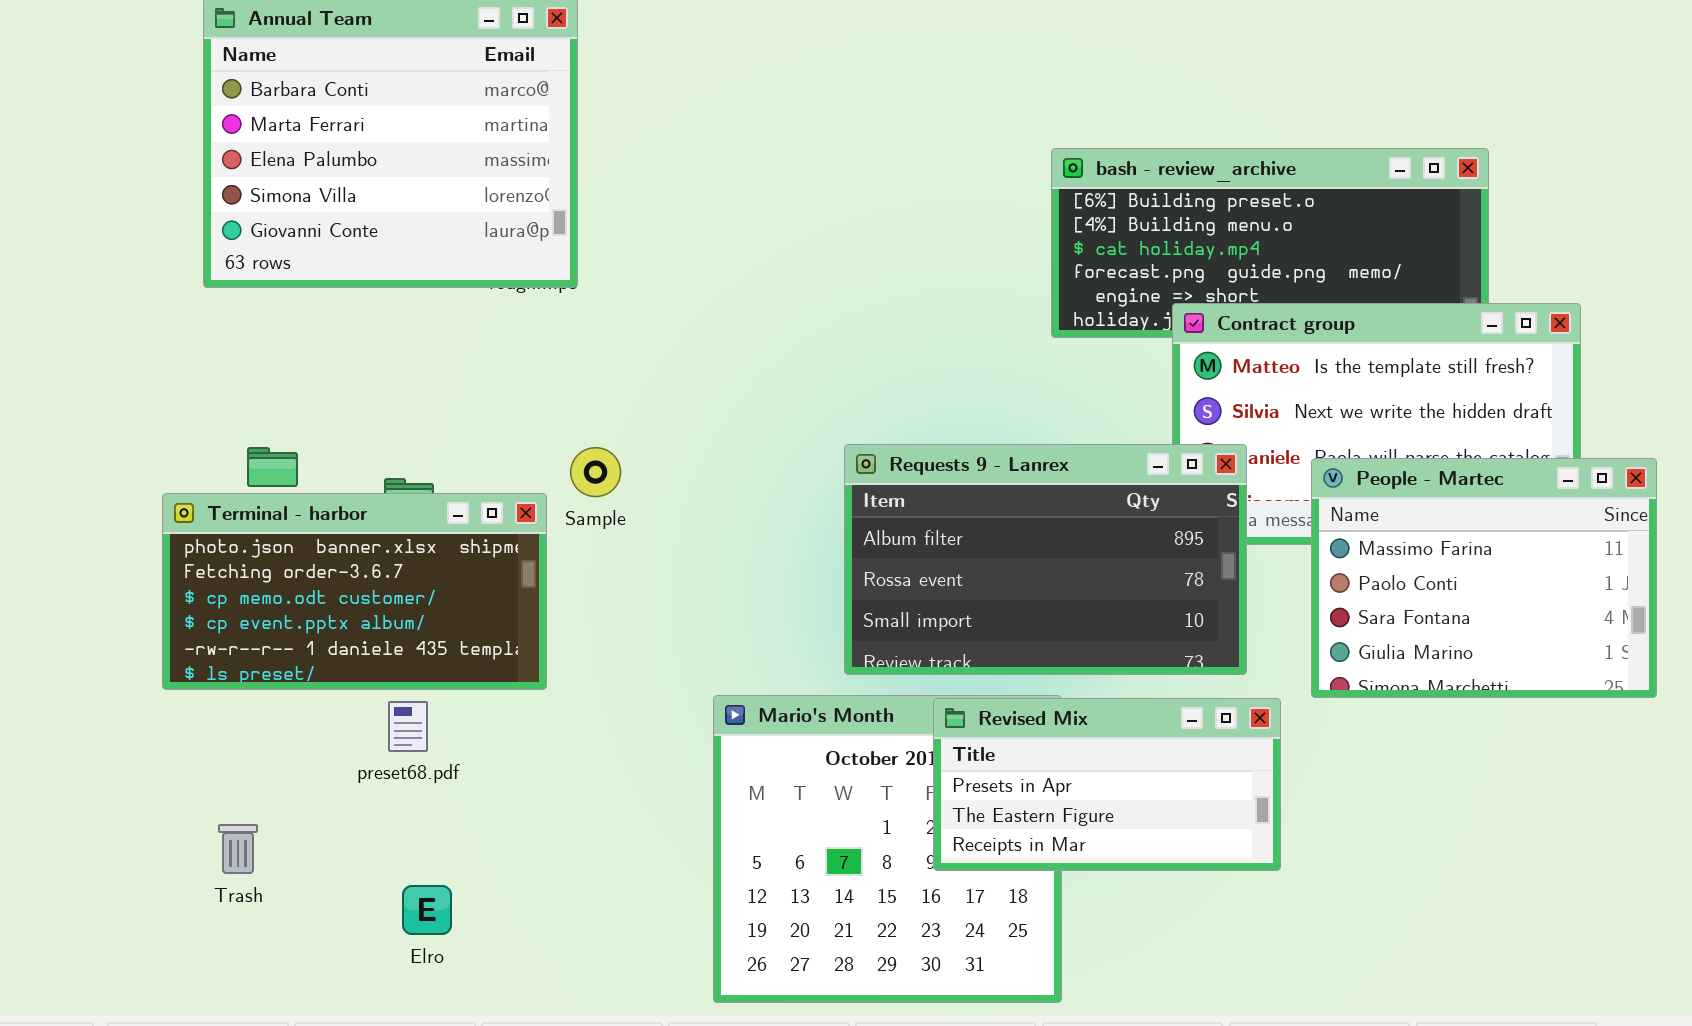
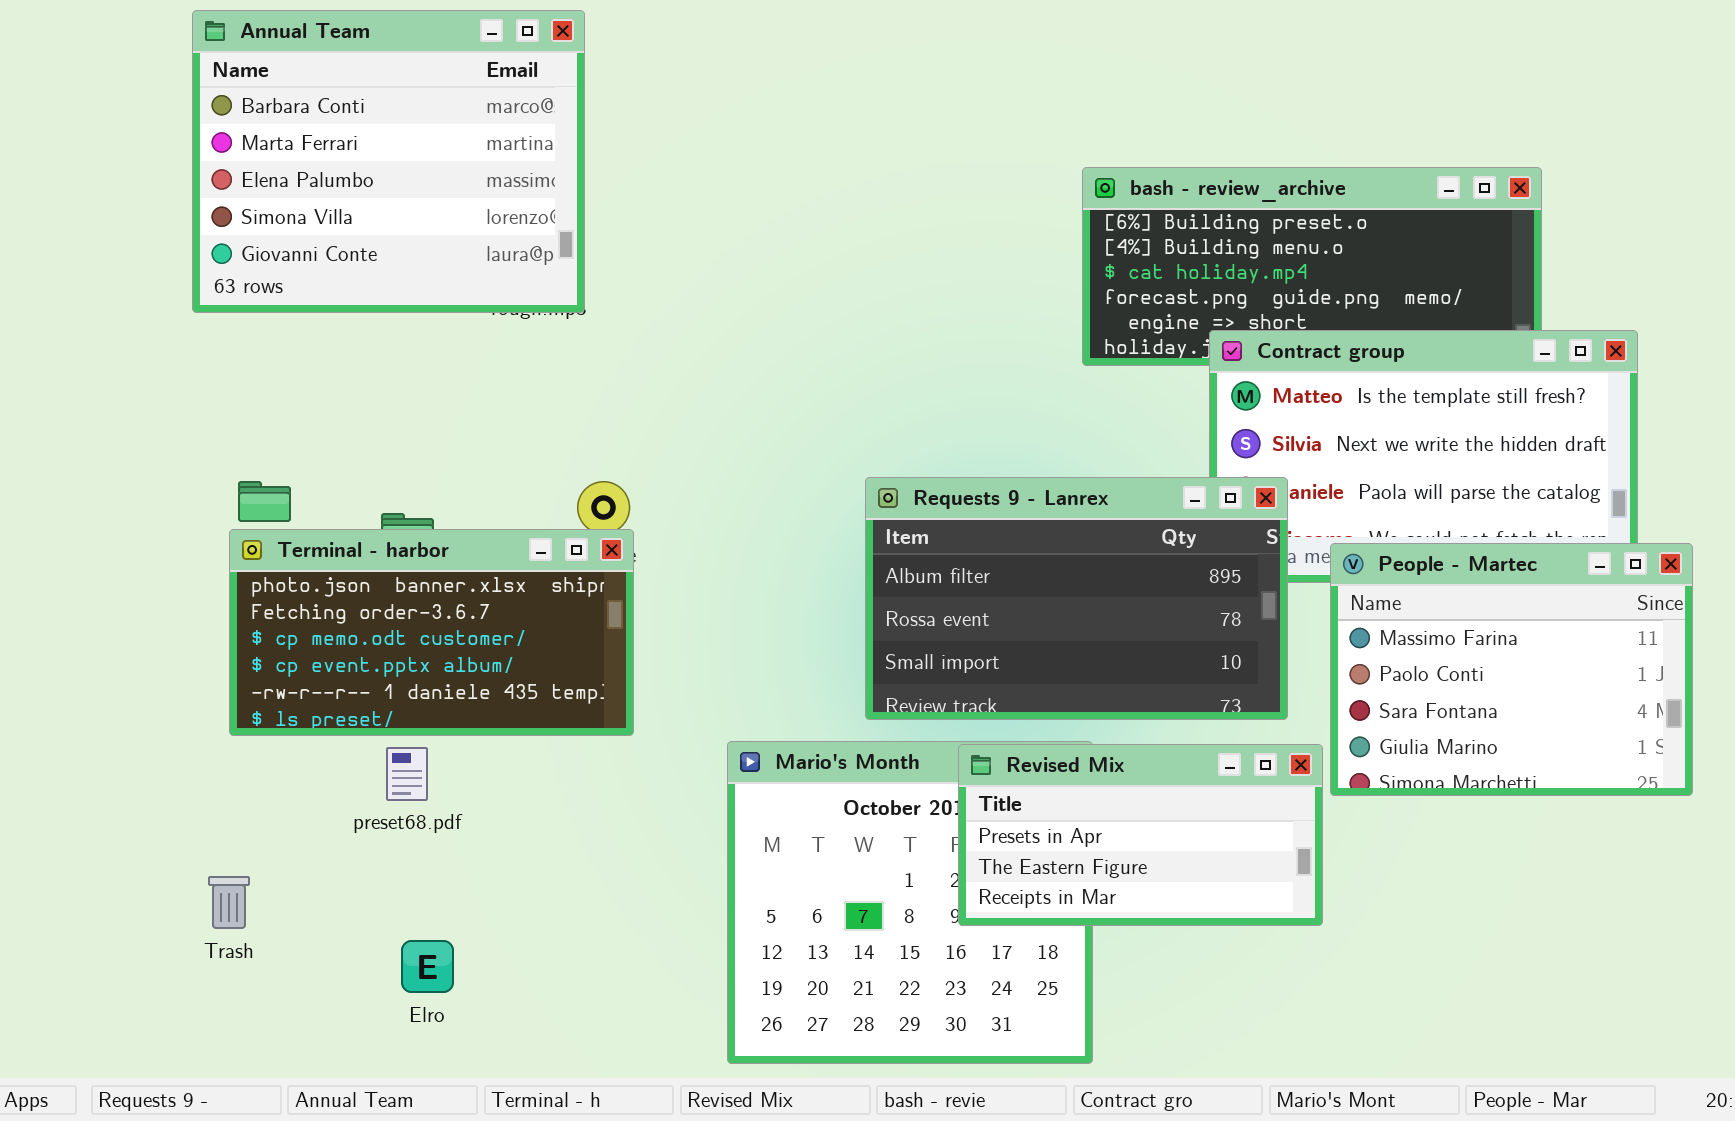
People - Martec: [1311,458,1657,698] -> [1330,543,1693,796], moved
Terminal - harbor: [162,493,547,690] -> [229,529,634,736], moved

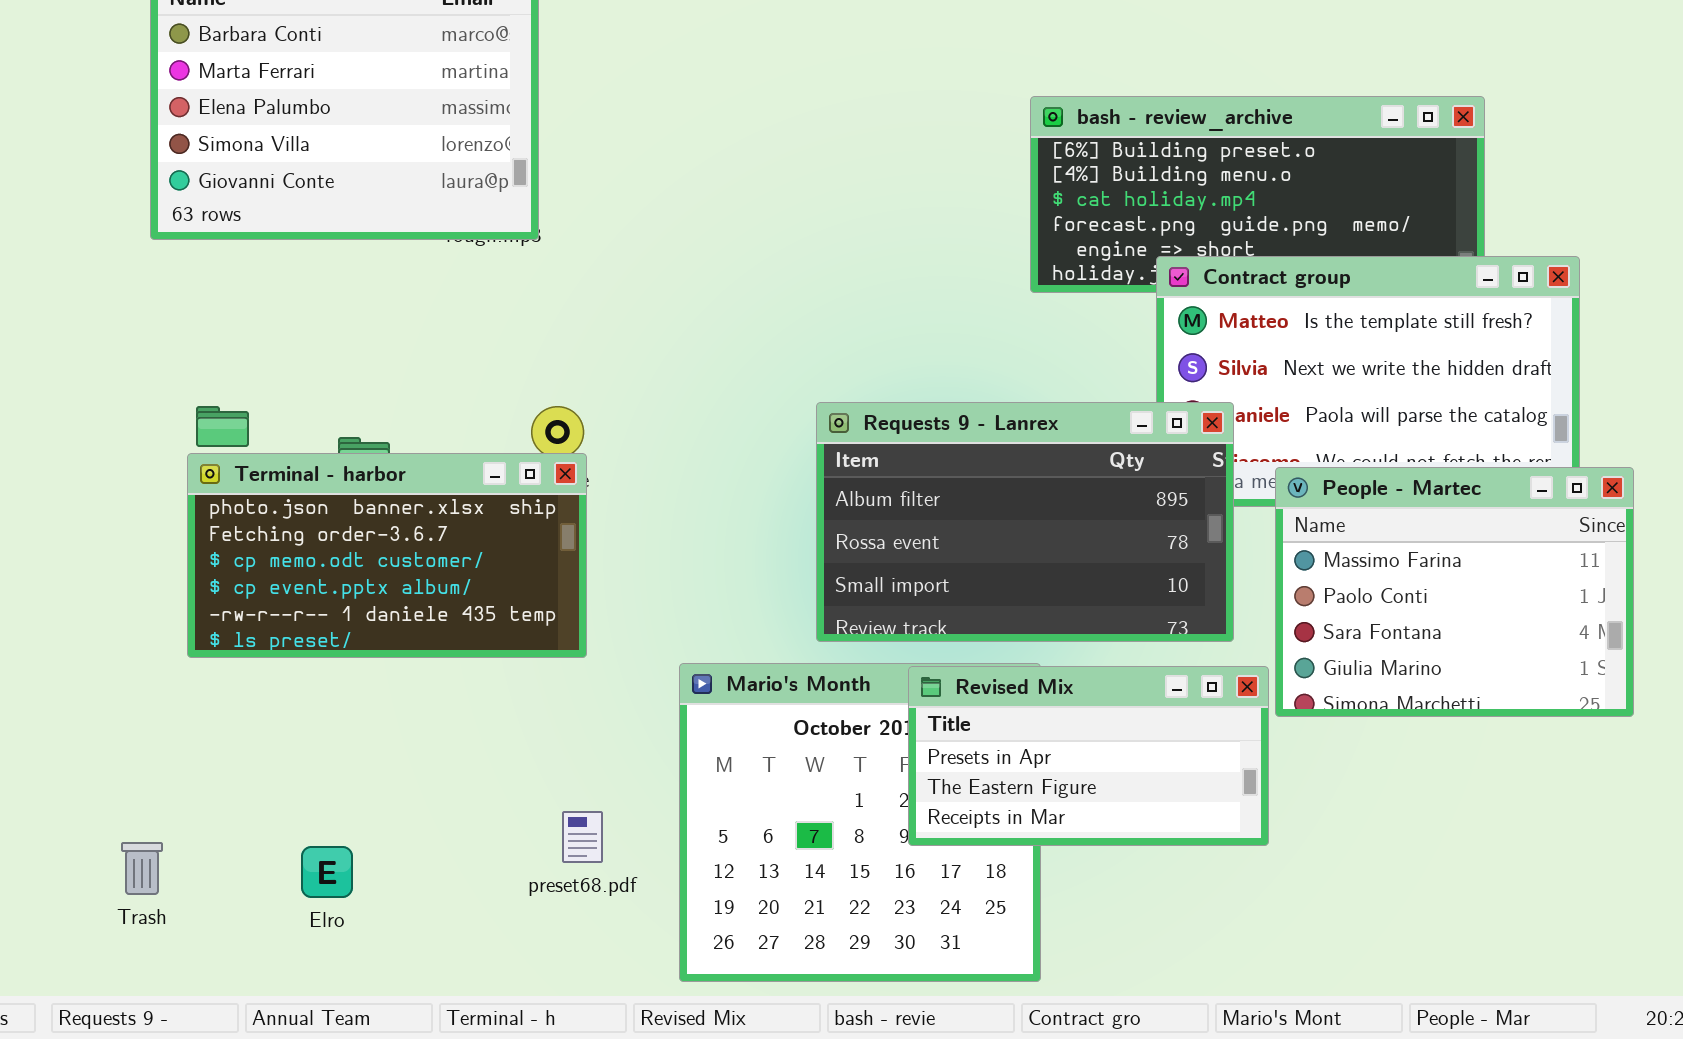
preset68.pdf: [386,747,428,801] -> [562,811,603,863], moved
Trash: [208,876,250,929] -> [121,842,163,895], moved
Elro: [401,940,454,993] -> [301,846,353,898], moved

